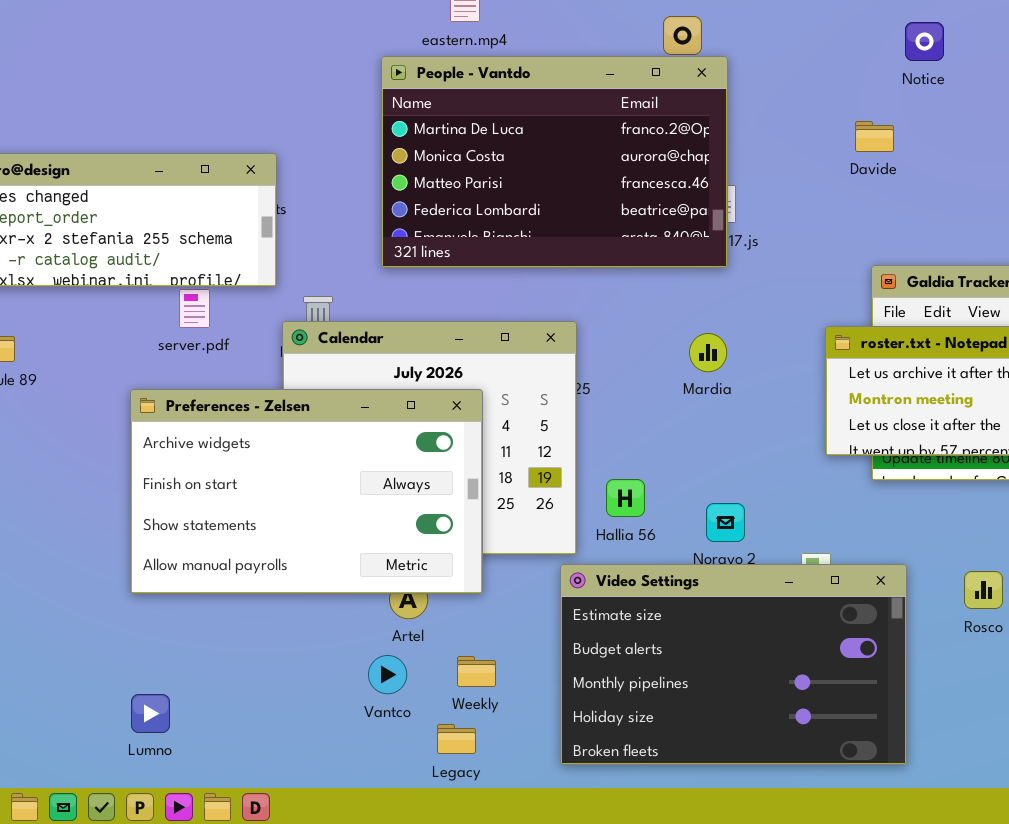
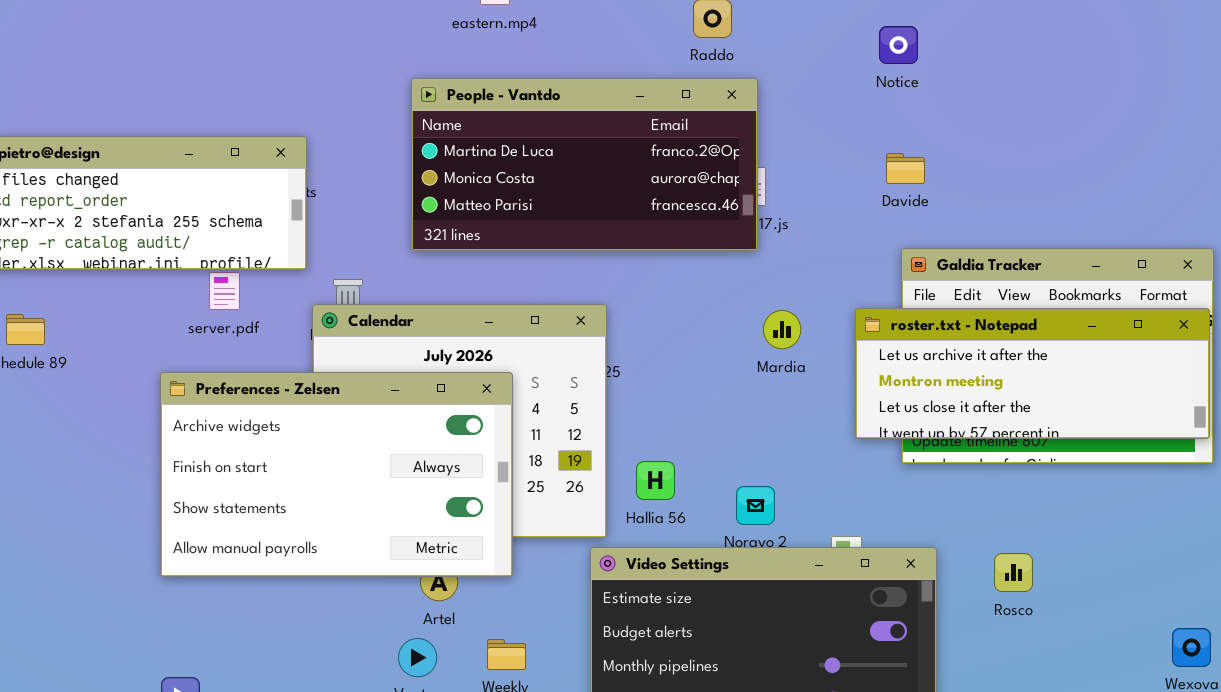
Notice: [905,22,944,61] -> [879,26,918,64], moved
People - Vantdo: [381,56,728,268] -> [411,78,758,251], resized
Davide: [855,121,894,152] -> [886,153,925,184], moved
Mardia: [689,333,727,372] -> [763,310,801,349], moved

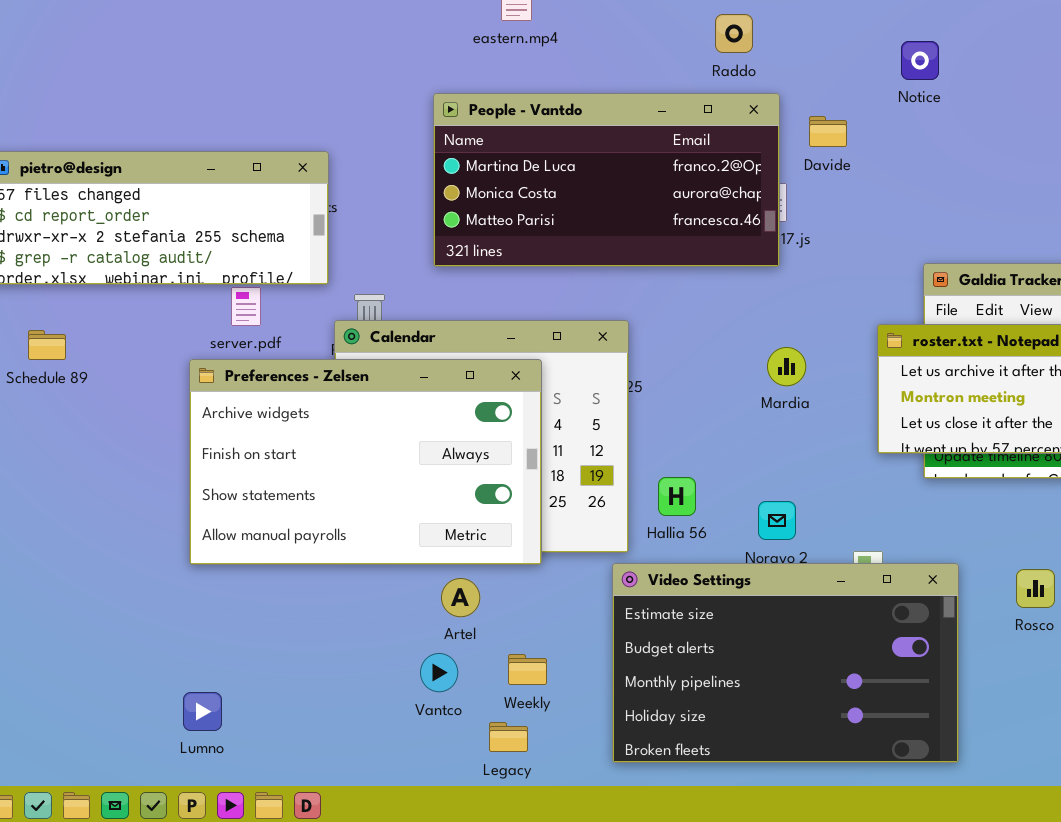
Davide: [886,153,925,184] -> [809,116,847,147], moved
Mardia: [763,310,801,349] -> [767,347,806,386], moved
Preferences - Zelsen: [160,372,513,577] -> [189,359,542,565], moved

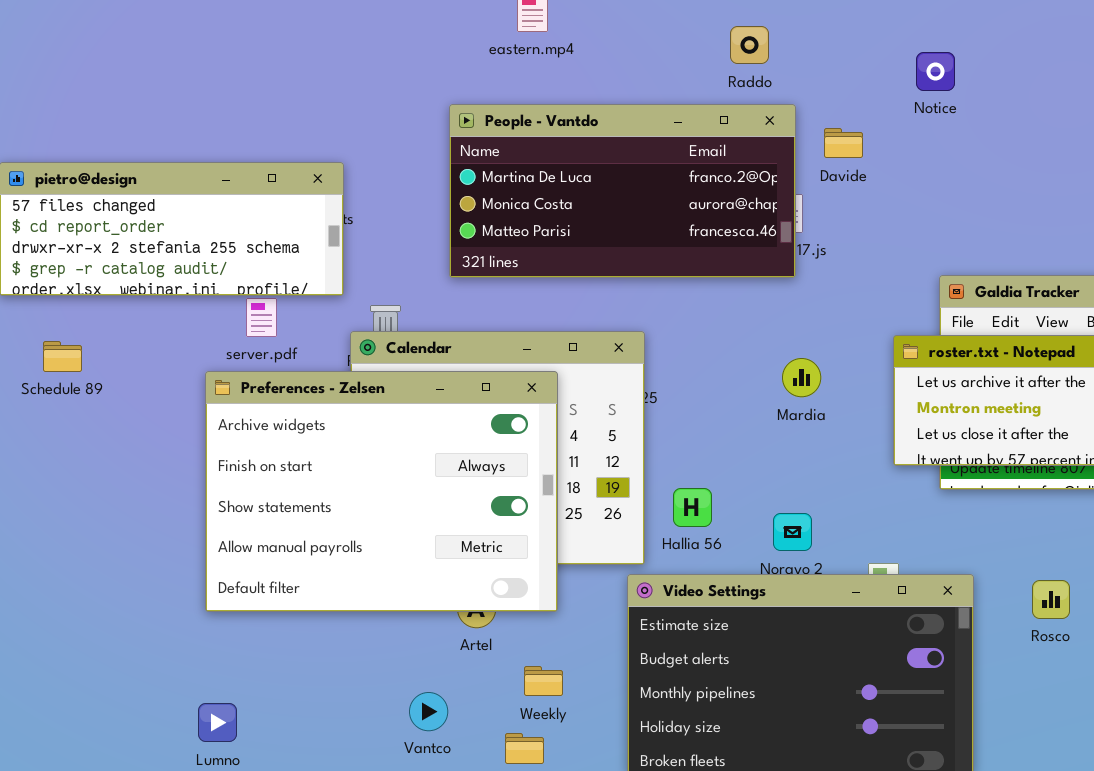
Preferences - Zelsen: [189,359,542,565] -> [205,371,558,612], resized
Vantco: [420,653,458,692] -> [409,692,448,731], moved

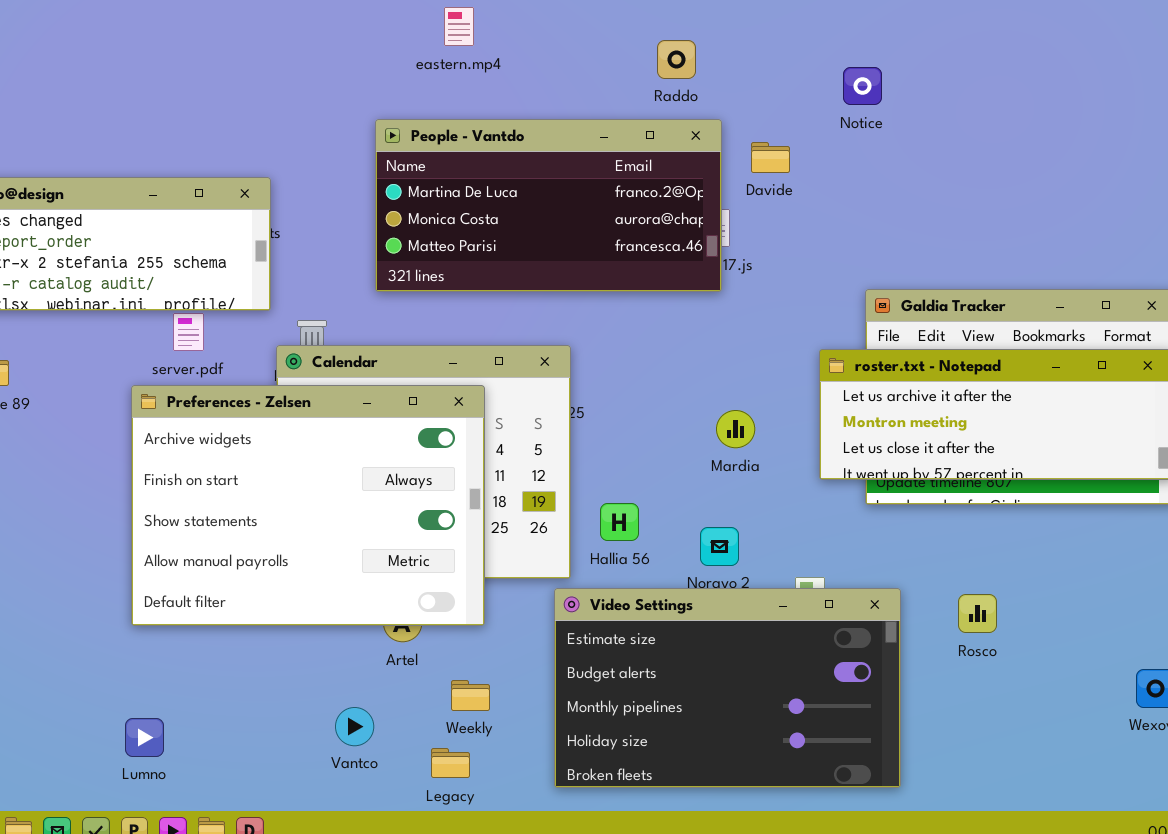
Mardia: [782,358,821,397] -> [716,410,755,448], moved

